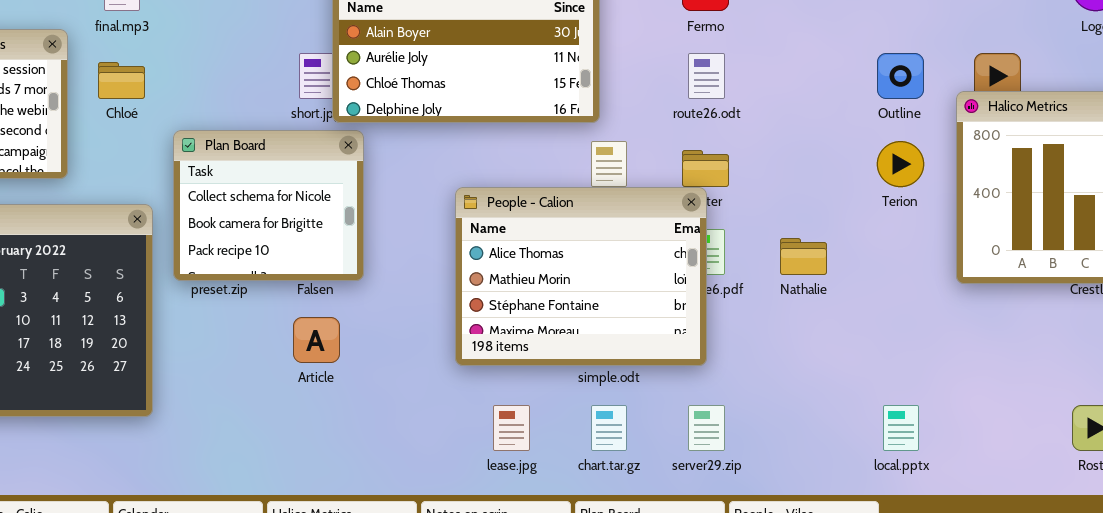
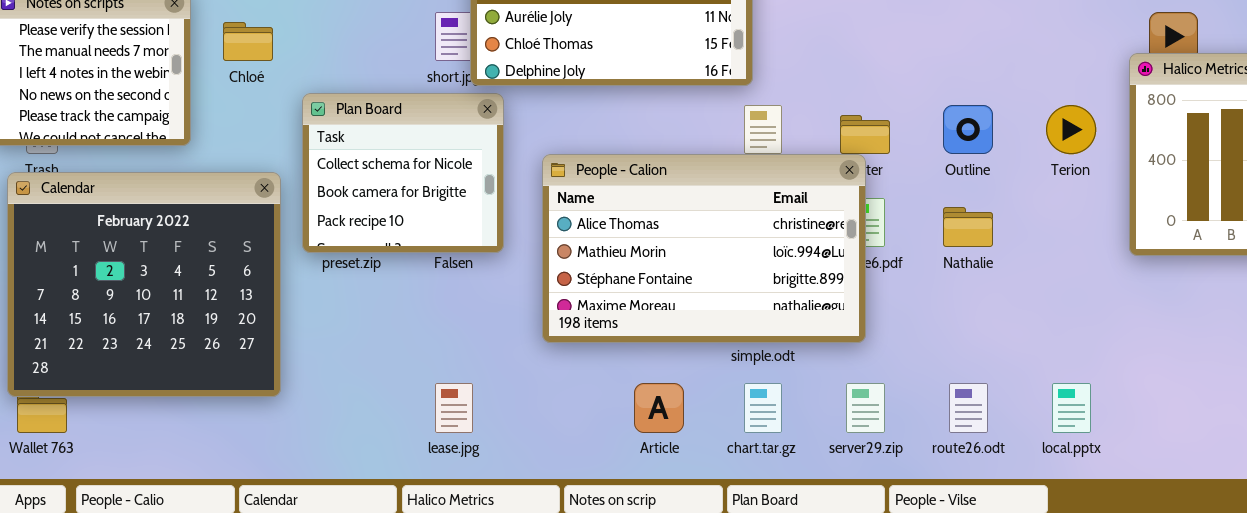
route26.odt: [688,53,725,99] -> [949,383,988,433], moved
Outline: [877,53,924,99] -> [943,105,993,154], moved
People - Calion: [455,187,707,366] -> [542,154,866,343], resized
Article: [293,317,340,363] -> [634,383,684,433], moved
lease.jpg: [493,405,530,451] -> [435,383,473,433], moved

